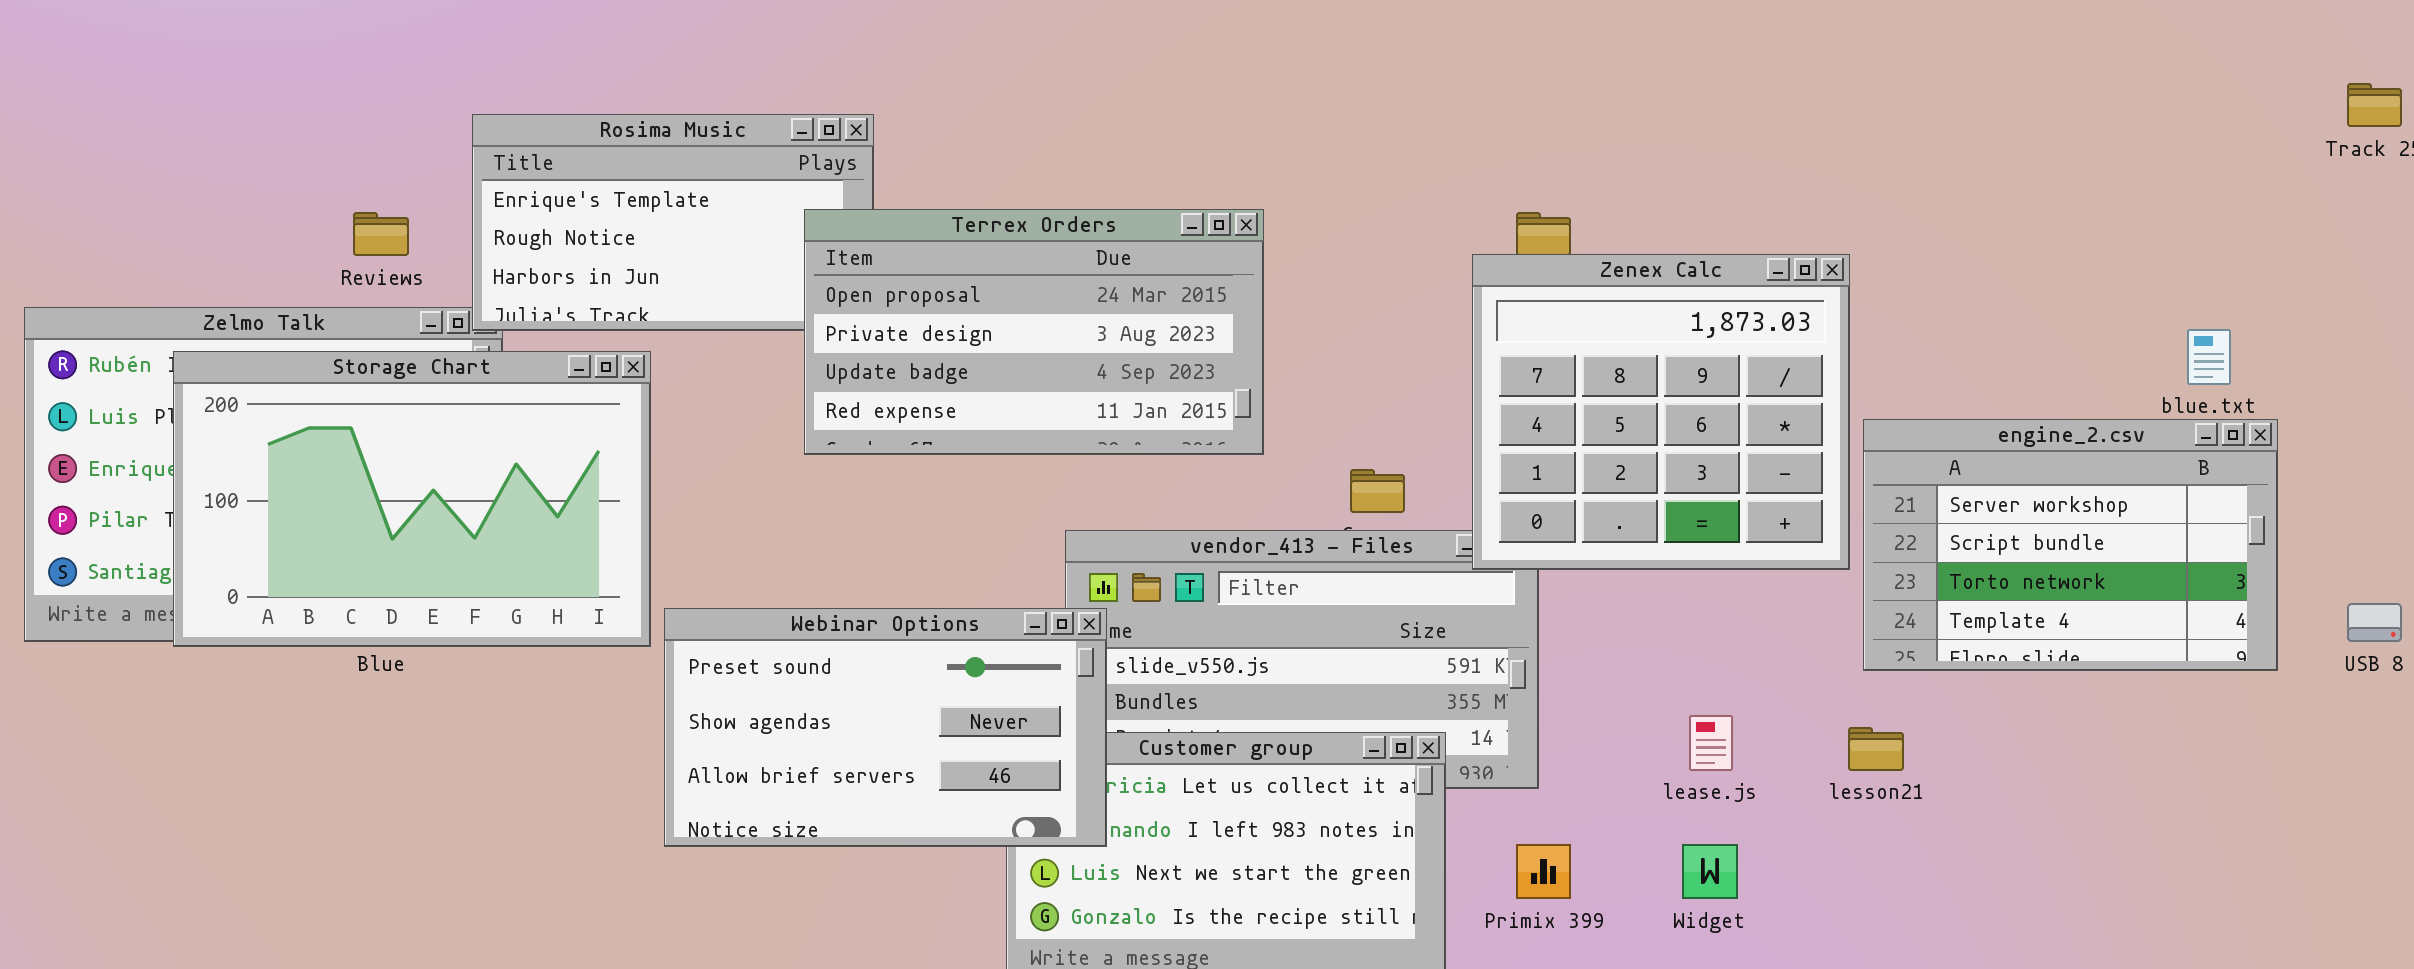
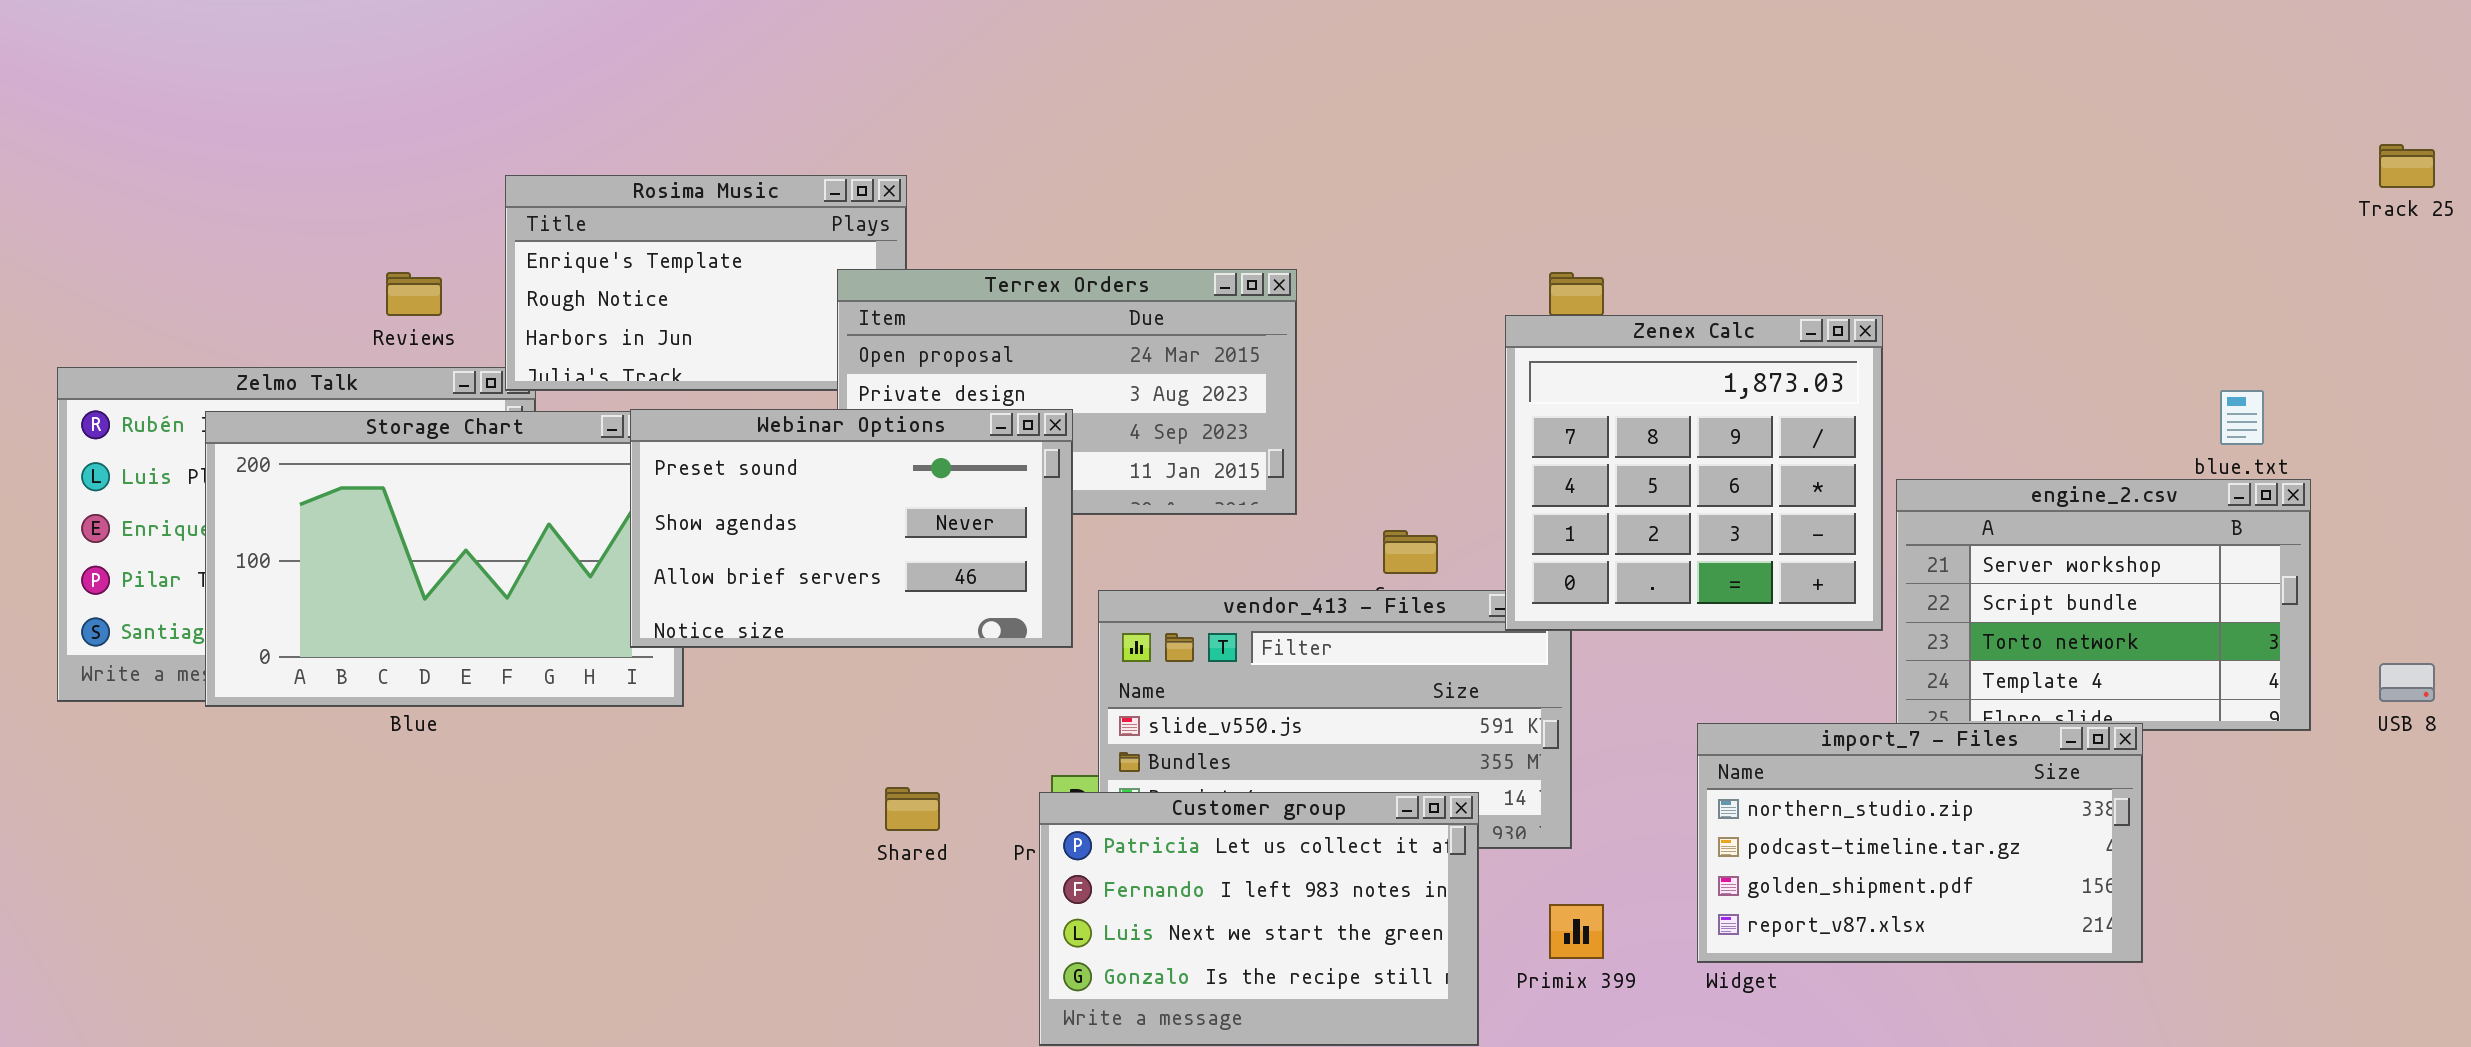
Webinar Options: [664,608,1107,847] -> [630,409,1073,648], moved
import_7 - Files: none -> [1697,723,2143,963], opened

